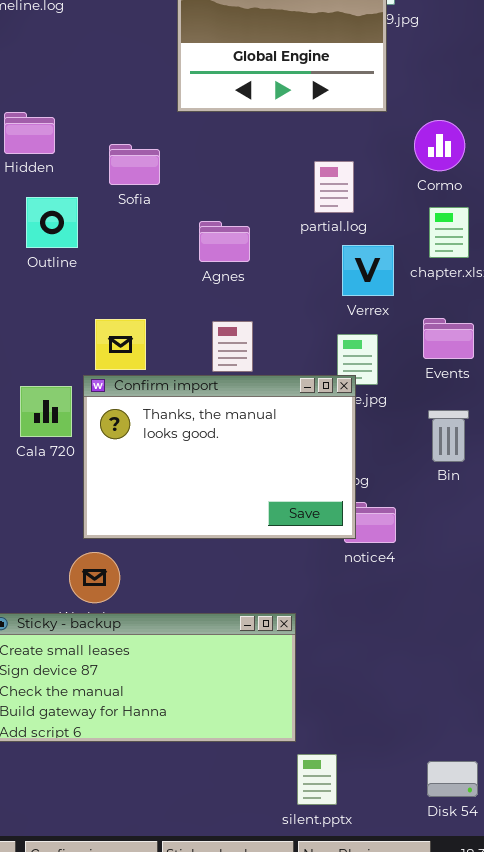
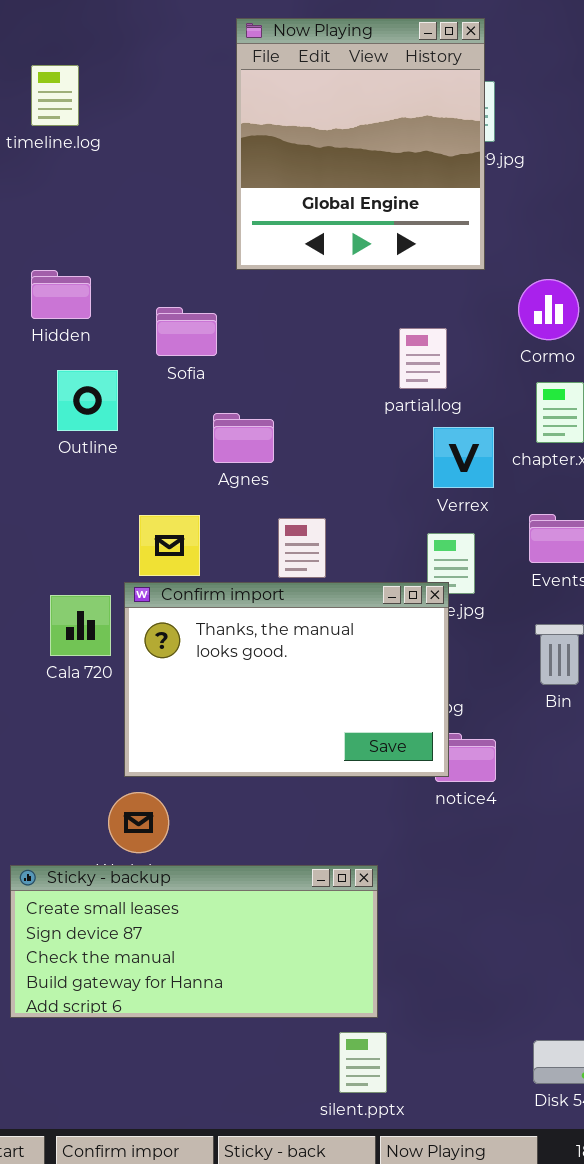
Agnes: [199,221,250,262] -> [213,413,274,463], moved
silent.pptx: [297,754,337,805] -> [339,1032,387,1093], moved

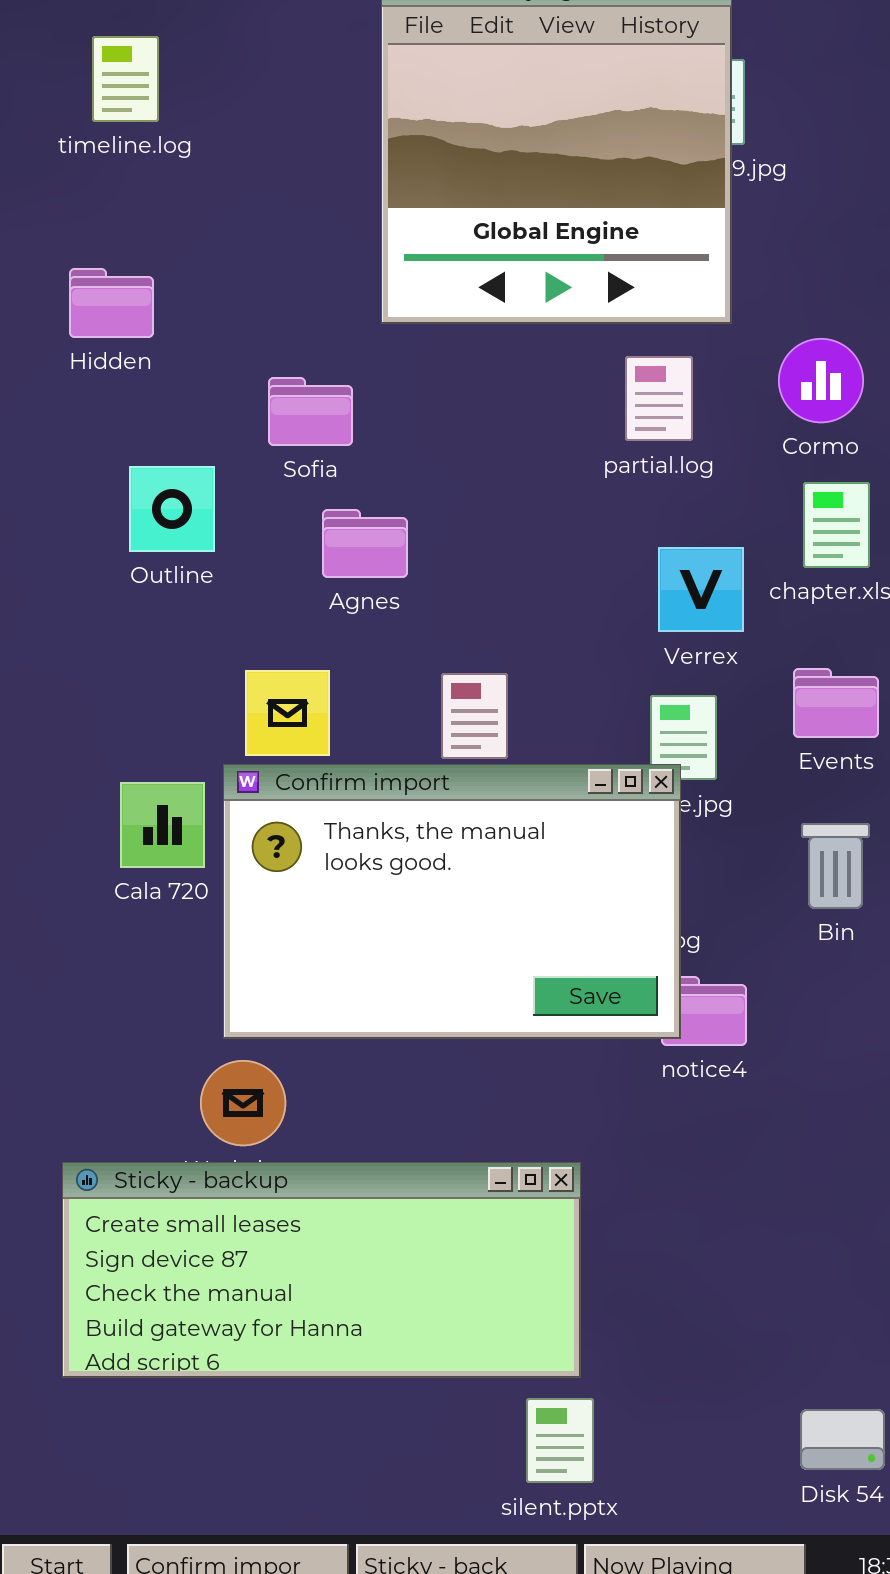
Hidden: [31,270,91,319] -> [69,268,154,338], moved
partial.log: [399,328,447,389] -> [625,356,693,441], moved
Agnes: [213,413,274,463] -> [322,509,408,578], moved

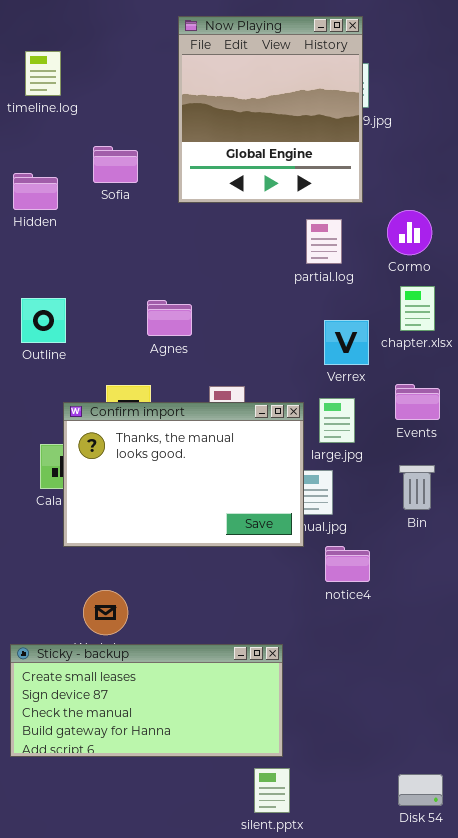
Sofia: [268,377,353,446] -> [93,146,138,183], moved
Outline: [129,466,215,552] -> [21,298,66,343], moved
Confirm import: [223,764,681,1039] -> [63,402,304,547], moved

